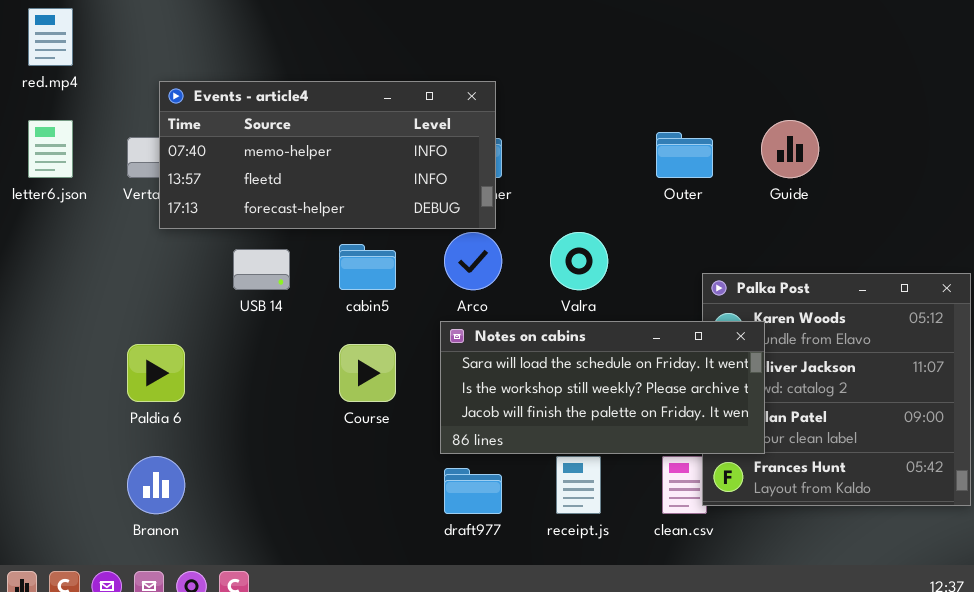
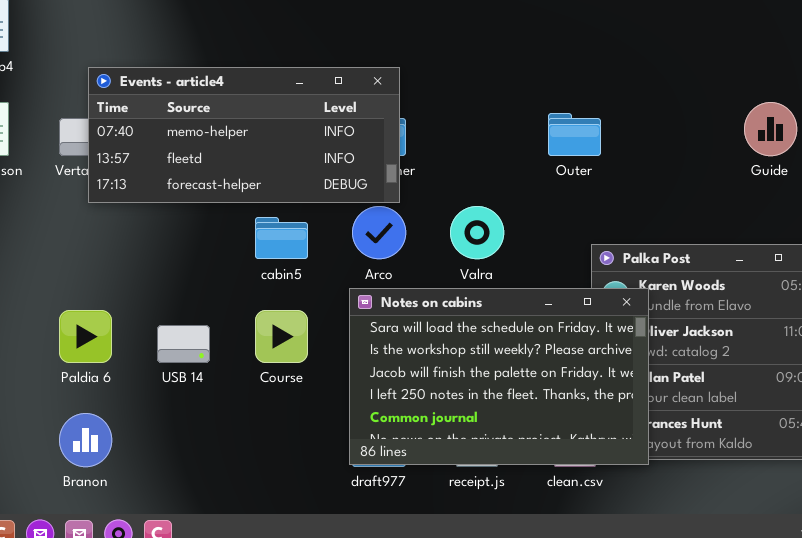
Guide: [761,120,819,178] -> [744,102,797,156], moved
USB 14: [233,249,290,290] -> [157,325,210,363], moved
Notes on cabins: [440,321,765,454] -> [349,288,649,465], resized

